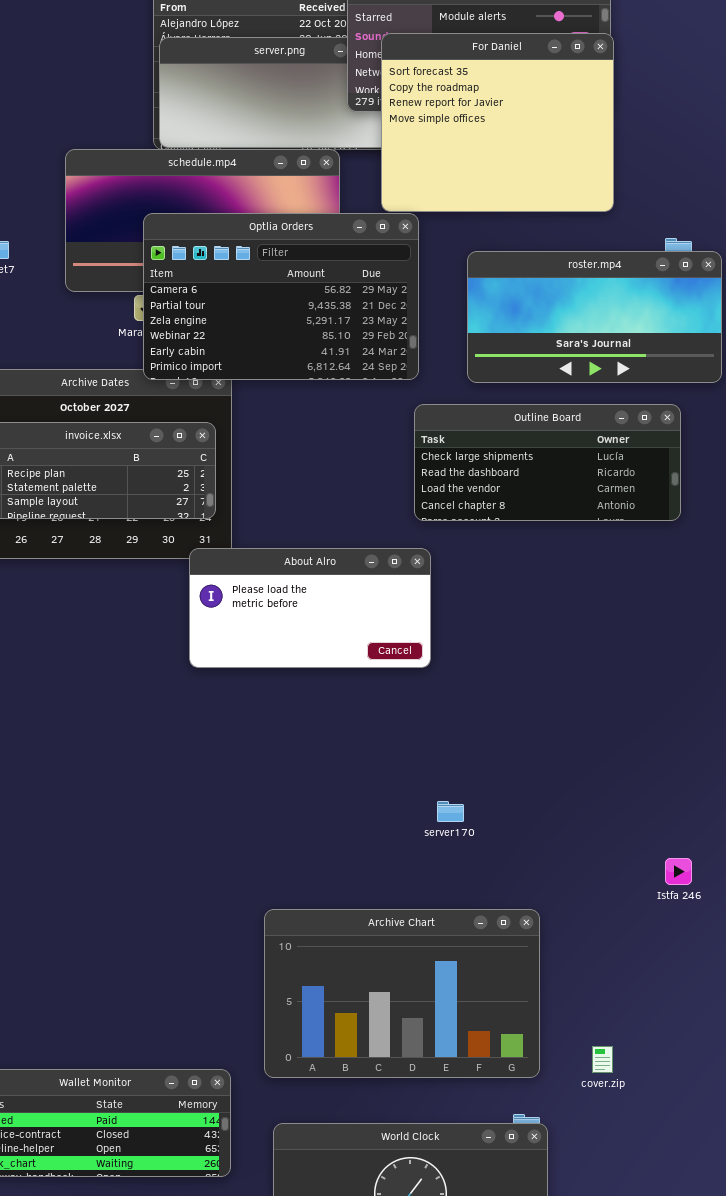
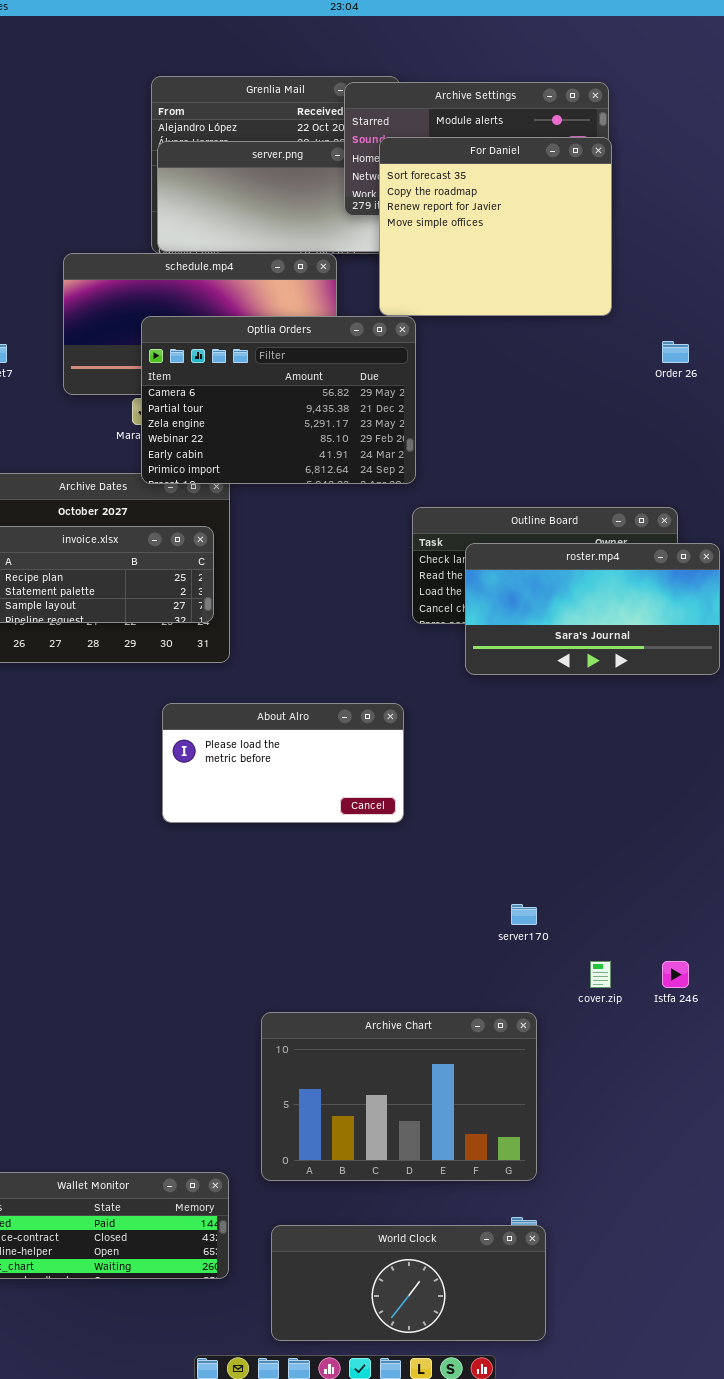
roster.mp4: [467,251,722,383] -> [465,543,720,675], moved
About Alro: [189,548,431,668] -> [162,703,404,823], moved
server170: [437,801,464,822] -> [511,904,537,925], moved
cover.zip: [592,1046,613,1073] -> [590,961,611,988], moved

